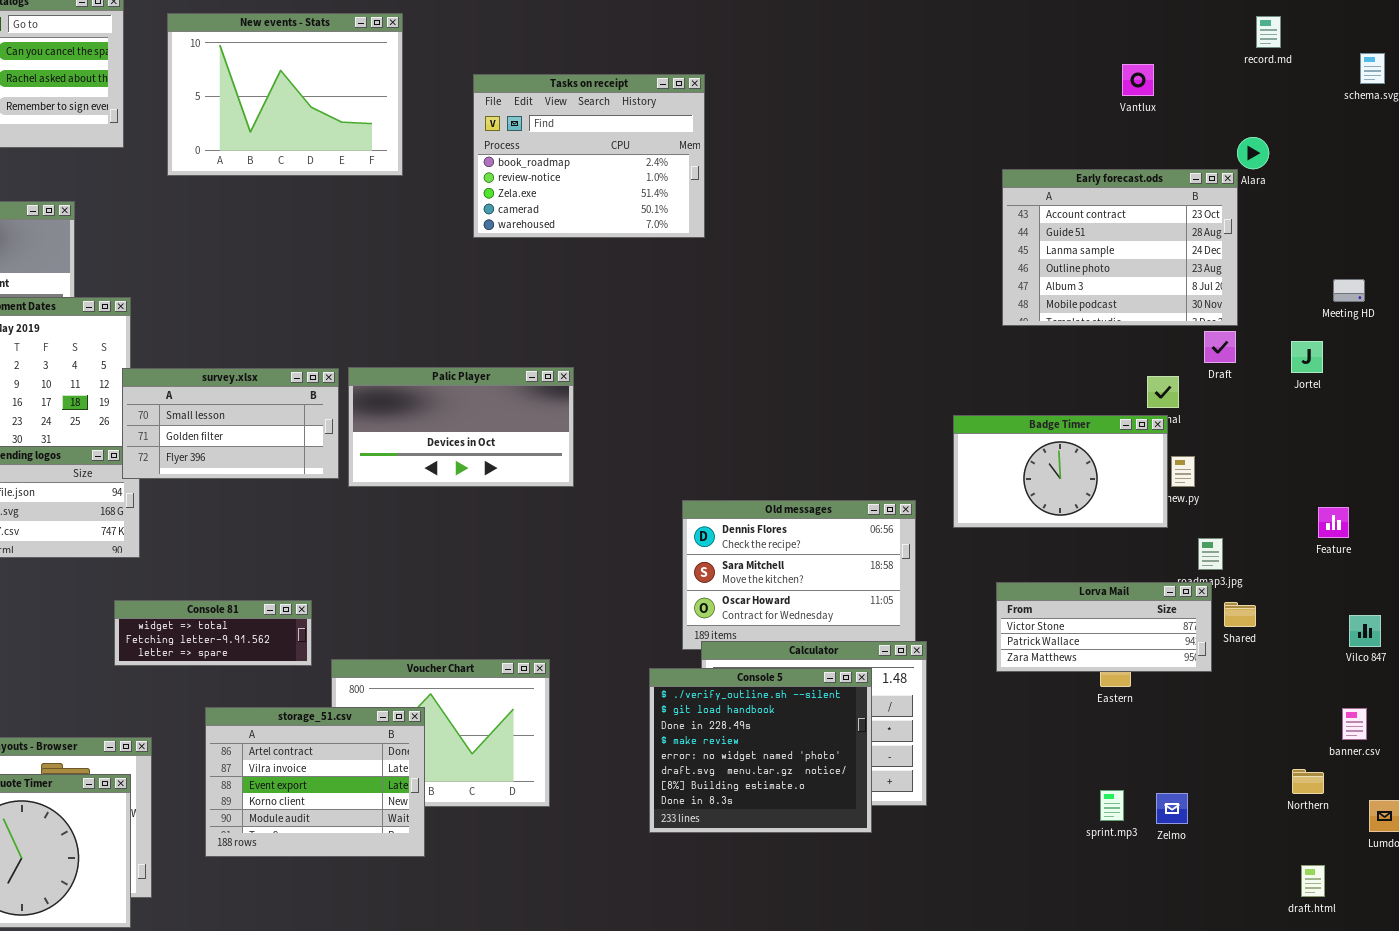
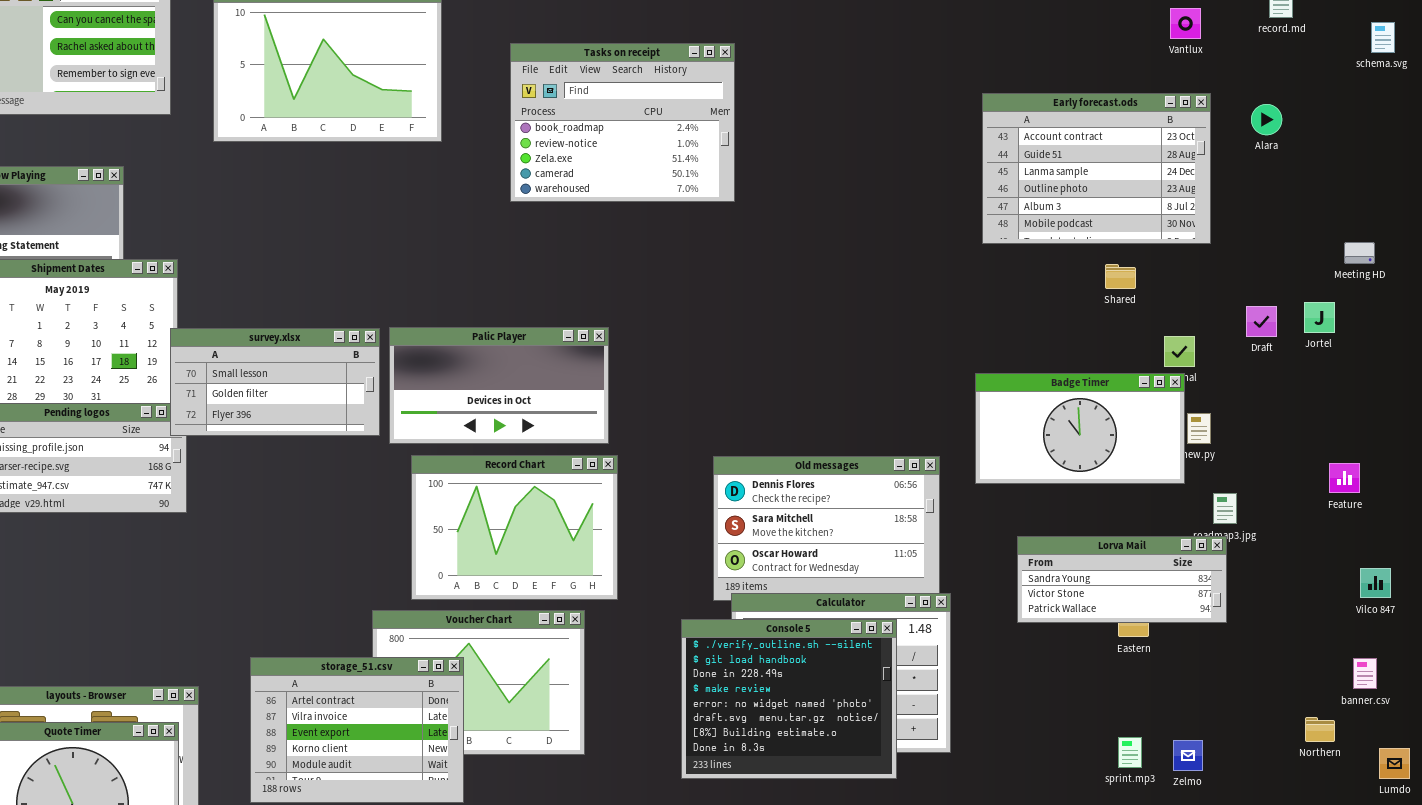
Vantlux: [1122,64,1154,96] -> [1170,8,1201,39], moved
Early forecast.ods: [1002,169,1238,326] -> [982,93,1211,244], moved
Draft: [1204,331,1236,363] -> [1246,306,1277,337], moved
Record Chart: none -> [411,455,618,600], opened
Lorva Mail: [996,582,1212,672] -> [1017,536,1227,623], scrolled up 1 row
Console 81: [114,600,312,666] -> none, closed
Shared: [1224,602,1256,627] -> [1105,264,1136,289], moved

